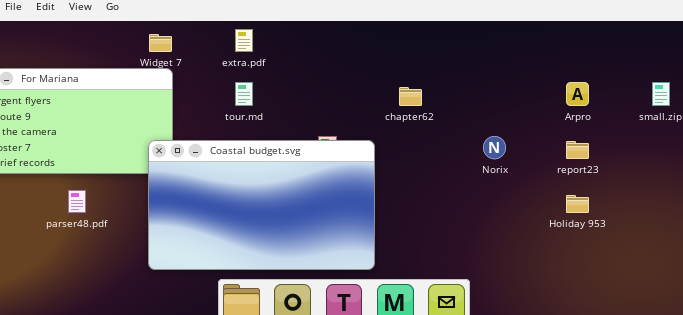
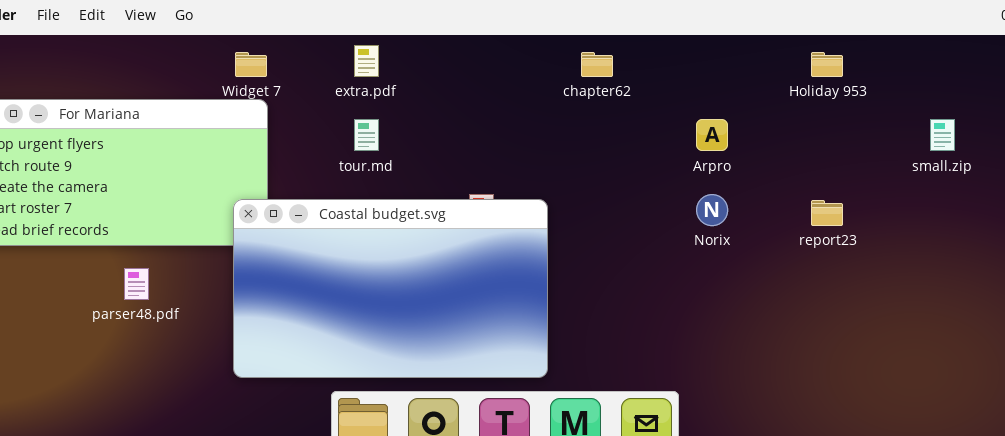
Arpro: [566,82,589,106] -> [696,119,728,151], moved
chapter62: [399,87,422,106] -> [581,52,613,77], moved
Holiday 953: [566,195,589,213] -> [811,52,843,77], moved

